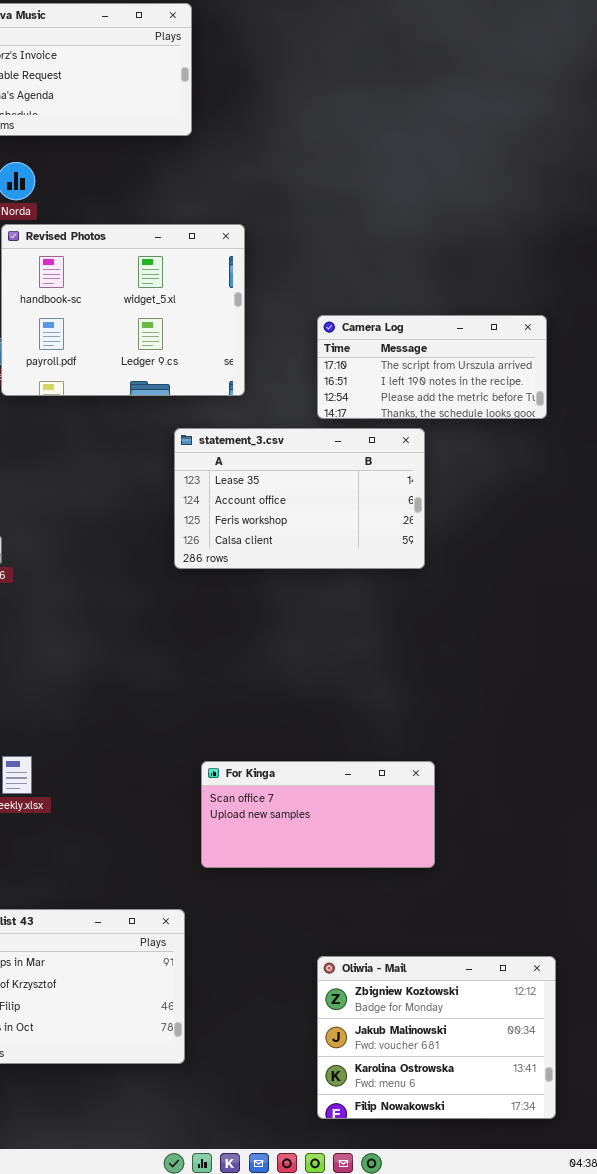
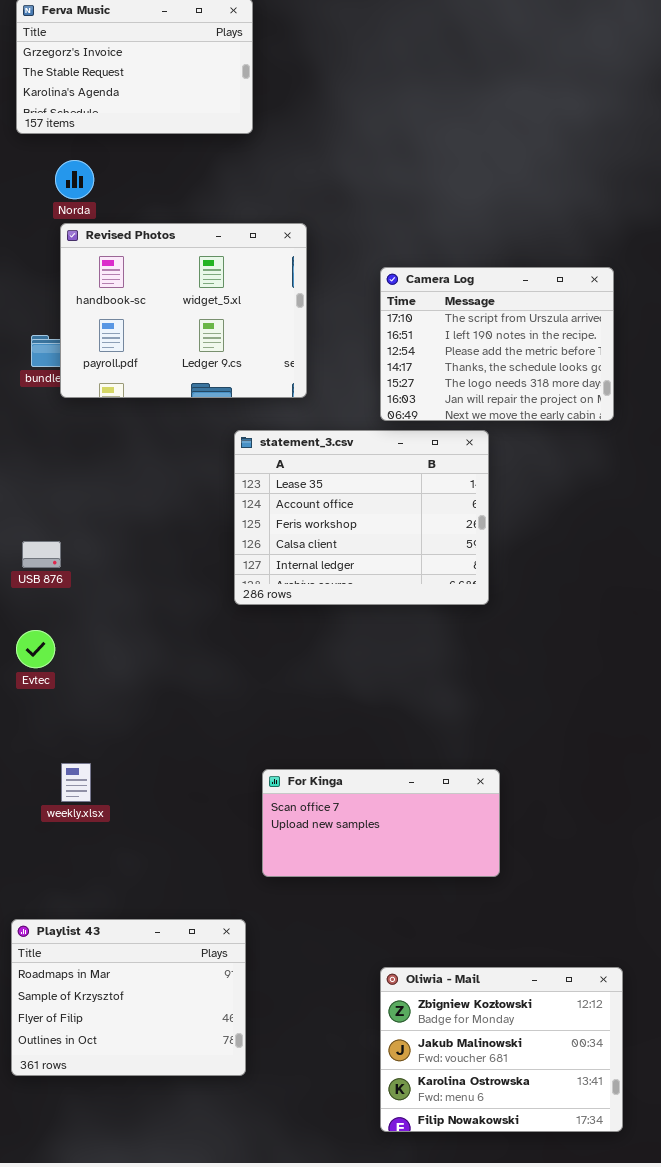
Camera Log: [317,315,547,419] -> [380,267,614,421], resized
statement_3.csv: [174,428,425,569] -> [234,430,489,605], resized

